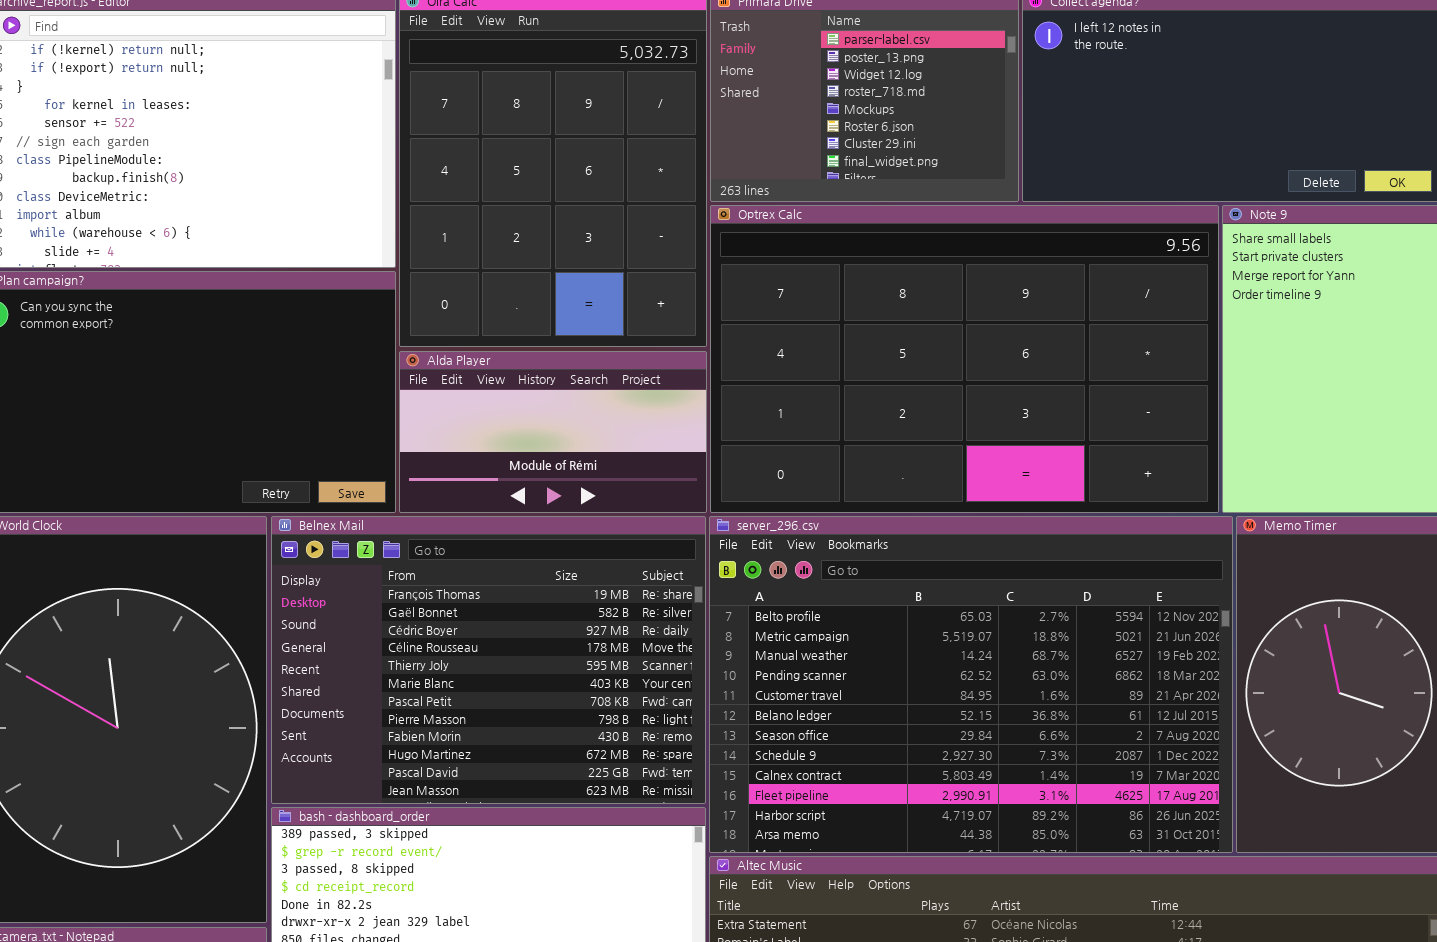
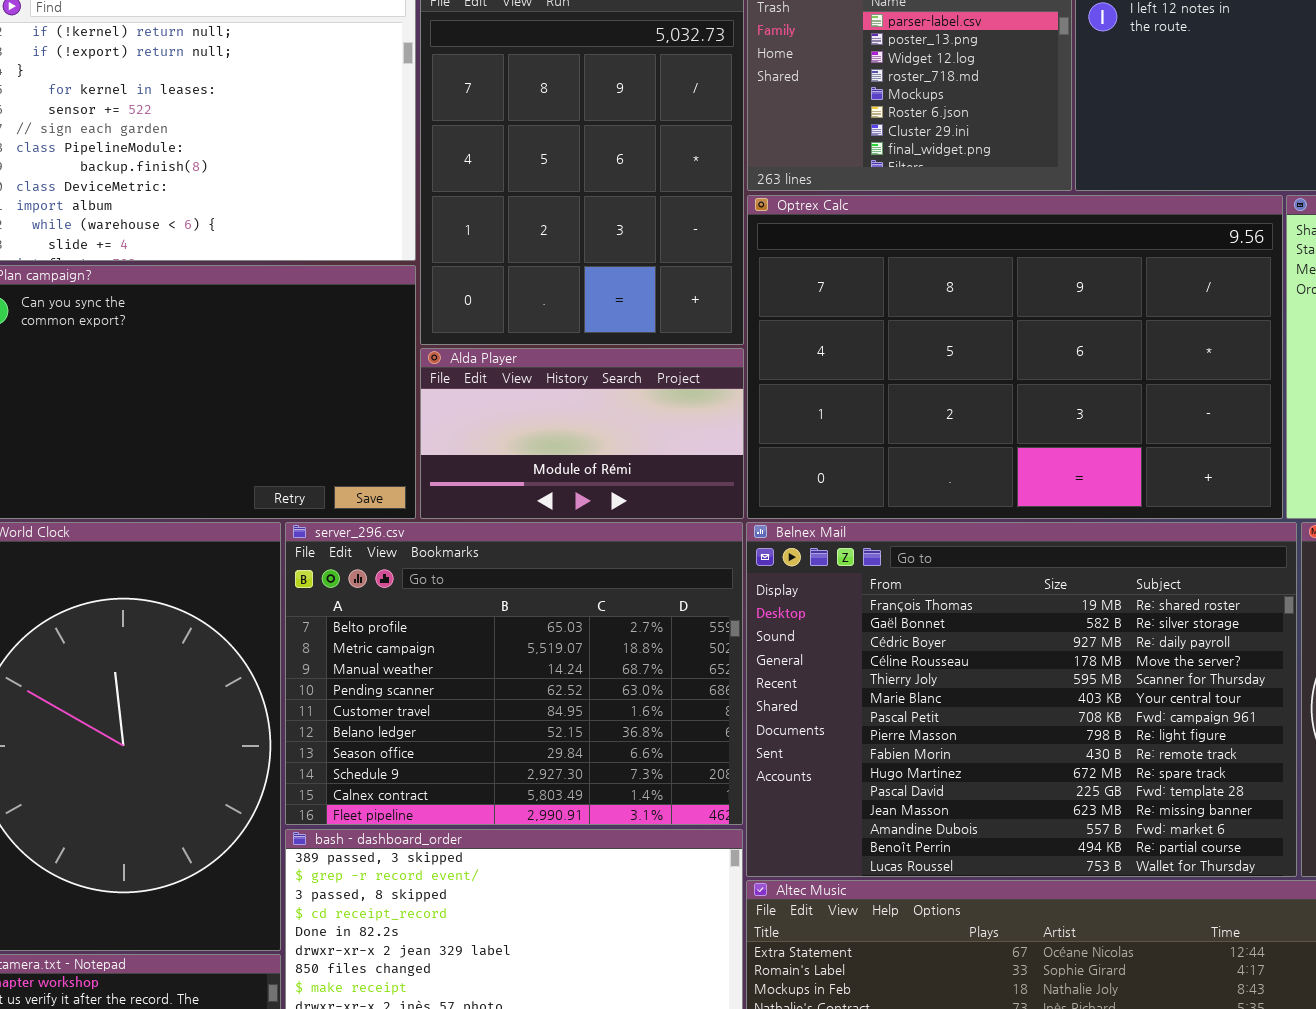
Belnex Mail: [271,516,706,804] -> [746,522,1297,877], moved, resized
server_296.csv: [709,516,1233,853] -> [285,522,743,825], moved, resized

